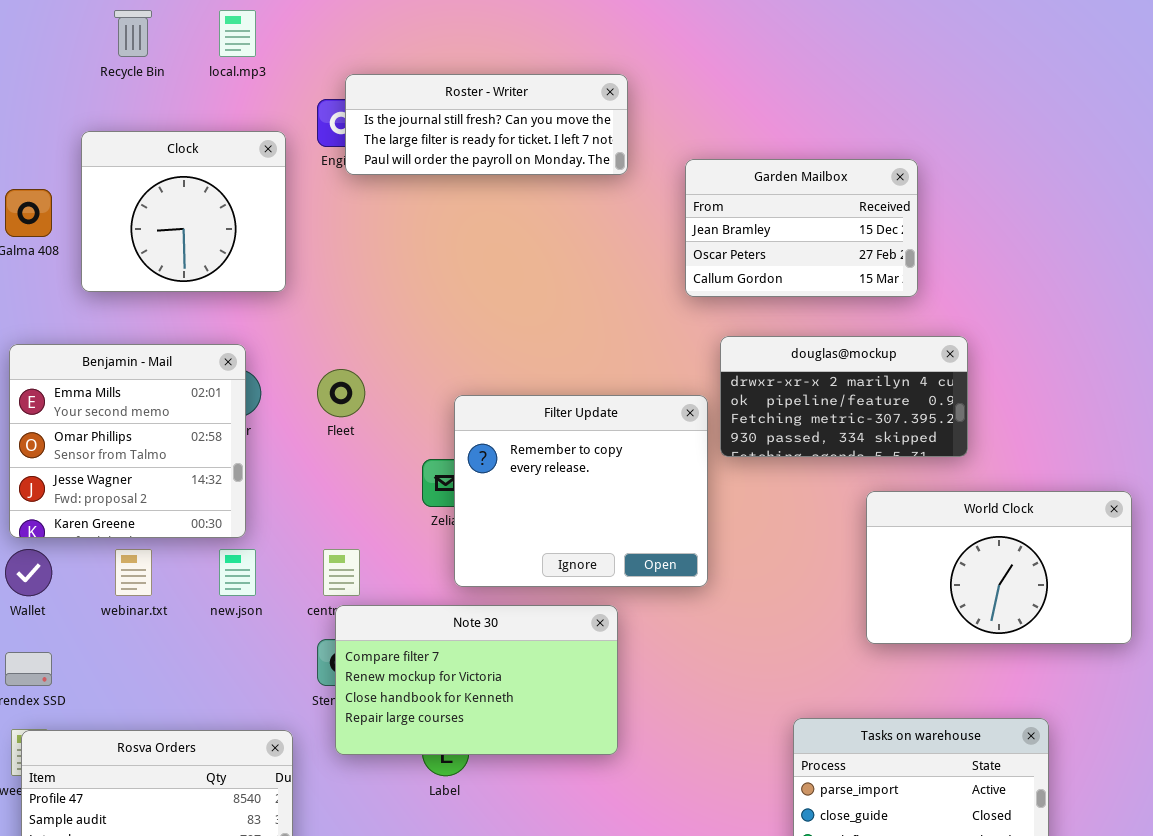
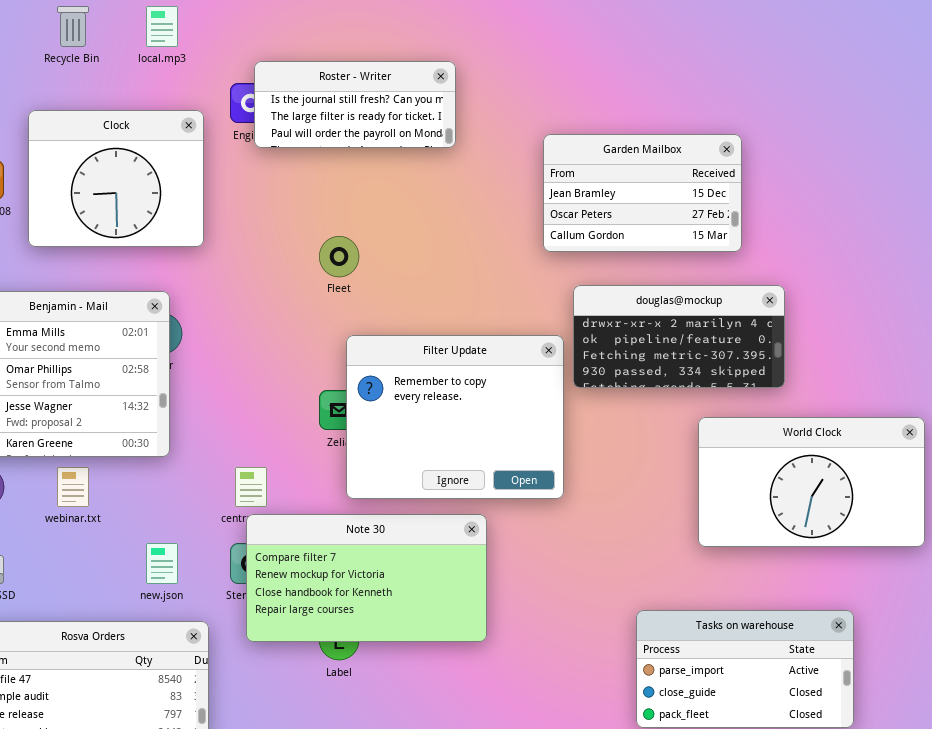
Roster - Writer: [345,74,628,175] -> [254,61,456,148], resized
Fleet: [317,369,365,417] -> [319,236,359,277], moved
new.json: [219,549,256,596] -> [146,543,178,584], moved

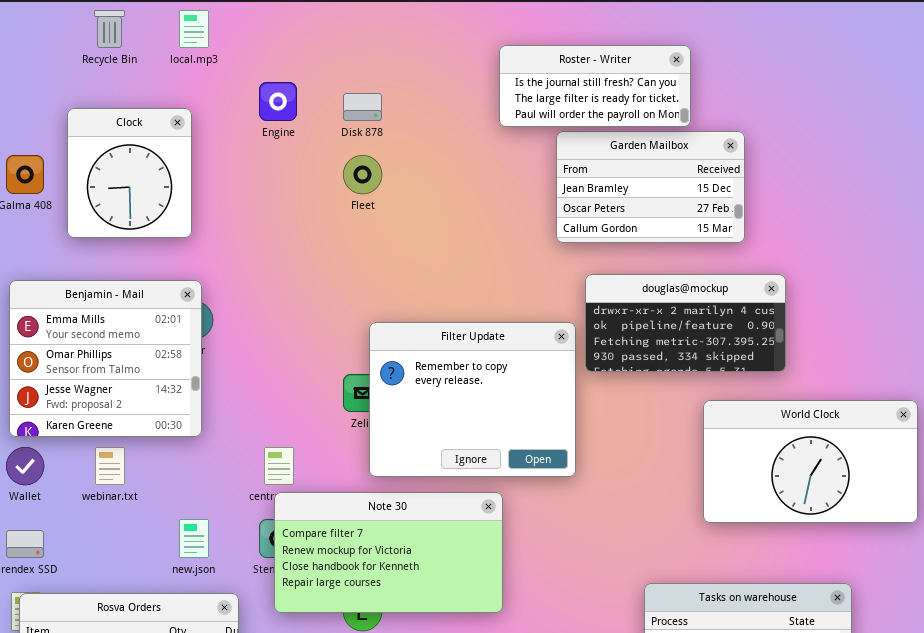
Roster - Writer: [254,61,456,148] -> [499,45,691,127], moved
Clock: [28,110,204,247] -> [67,108,192,238], resized
Fleet: [319,236,359,277] -> [343,155,382,194], moved

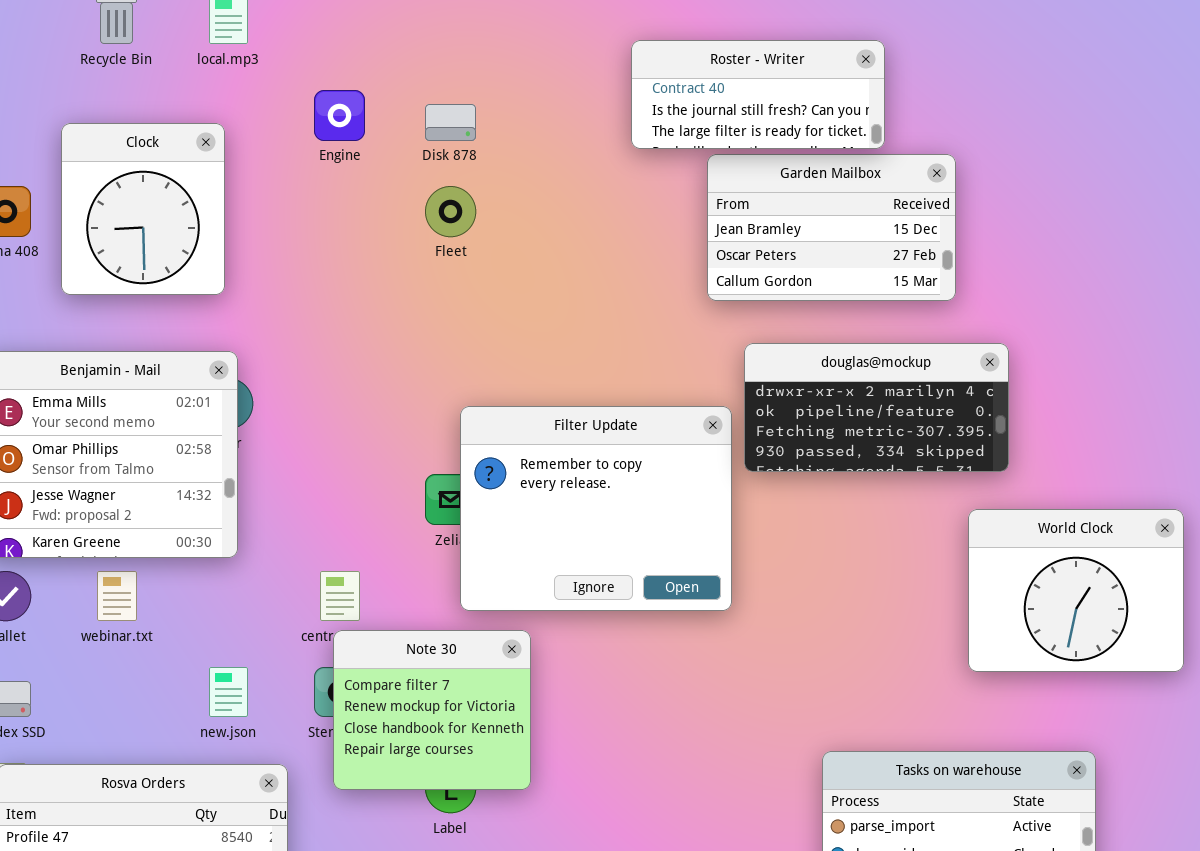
Roster - Writer: [499,45,691,127] -> [631,40,885,149], scrolled up 1 row
World Clock: [703,400,918,523] -> [968,509,1184,672], resized
Note 30: [274,492,503,613] -> [333,630,531,790], resized

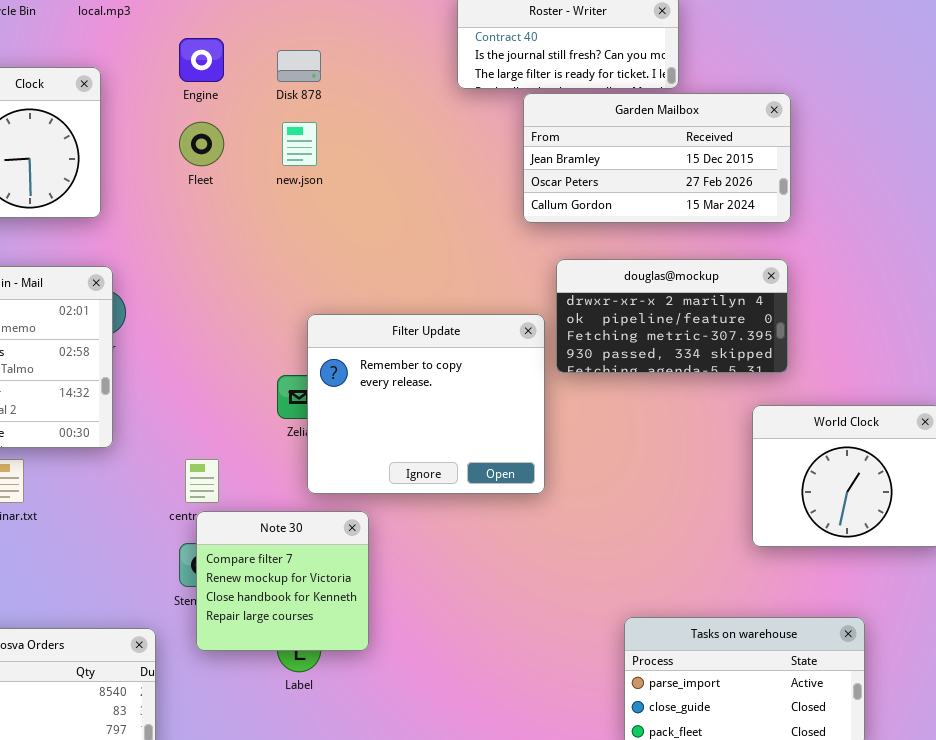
Garden Mailbox: [707,154,956,301] -> [523,93,791,223], resized
Fleet: [425,186,476,237] -> [179,122,224,166], moved
new.json: [209,667,248,717] -> [282,122,317,166], moved

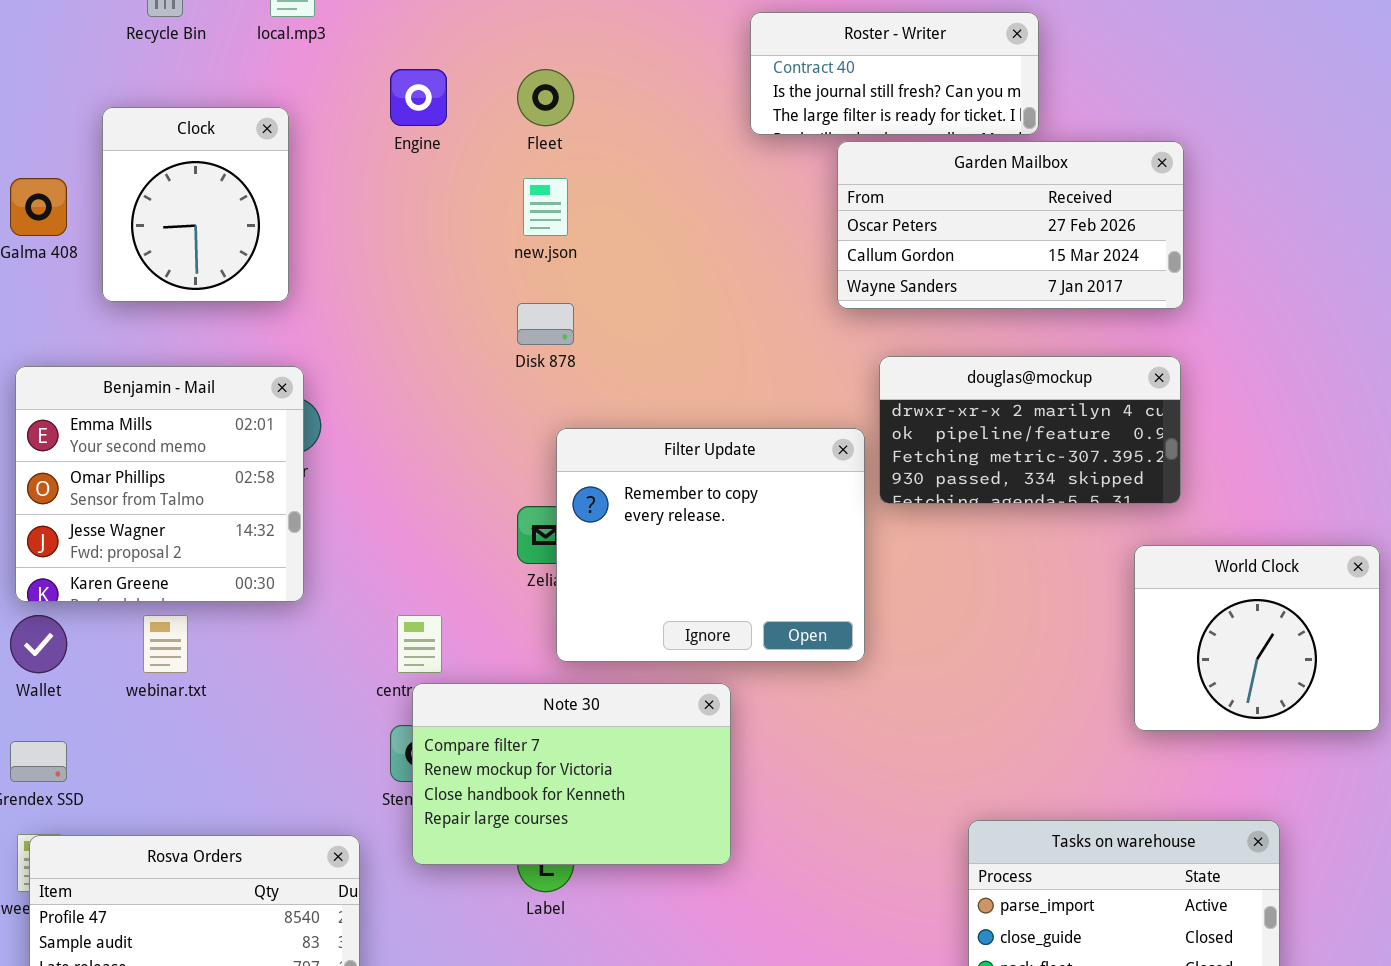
Disk 878: [277,50,321,82] -> [517,303,574,345], moved
Garden Mailbox: [523,93,791,223] -> [837,141,1184,309], scrolled down 1 row
Fleet: [179,122,224,166] -> [517,69,574,126], moved
Note 30: [196,511,369,651] -> [412,683,731,865], resized

